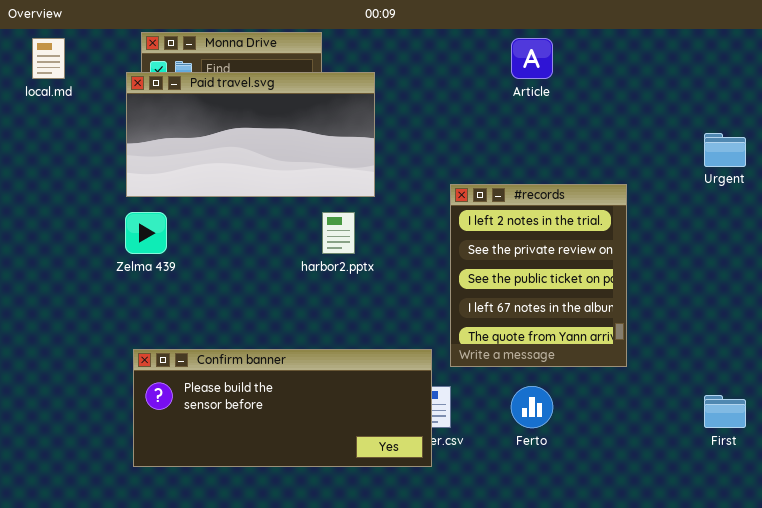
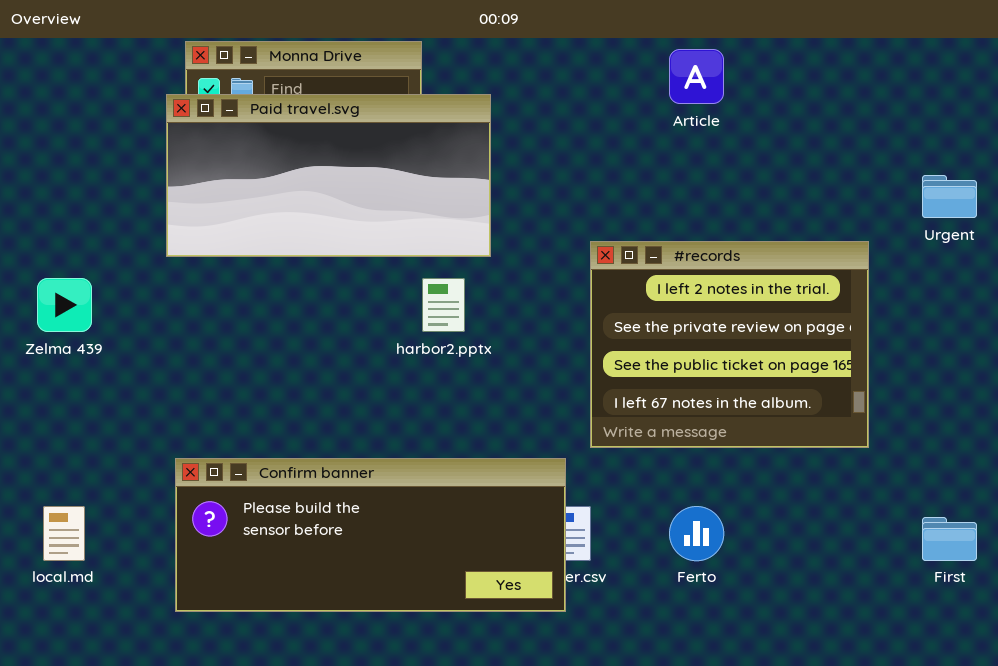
local.md: [32,38,65,79] -> [43,506,85,561], moved
#records: [450,184,627,367] -> [590,241,869,448], resized
Zelma 439: [125,212,167,254] -> [37,278,92,332], moved

